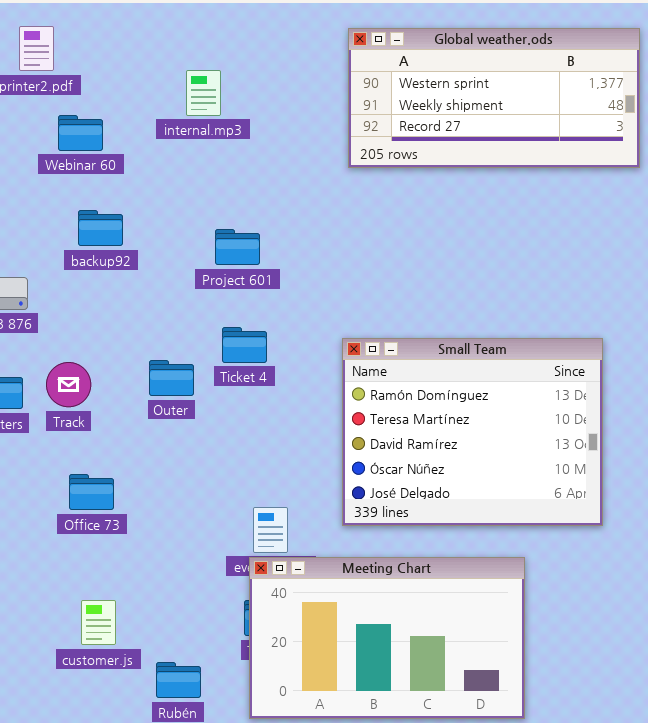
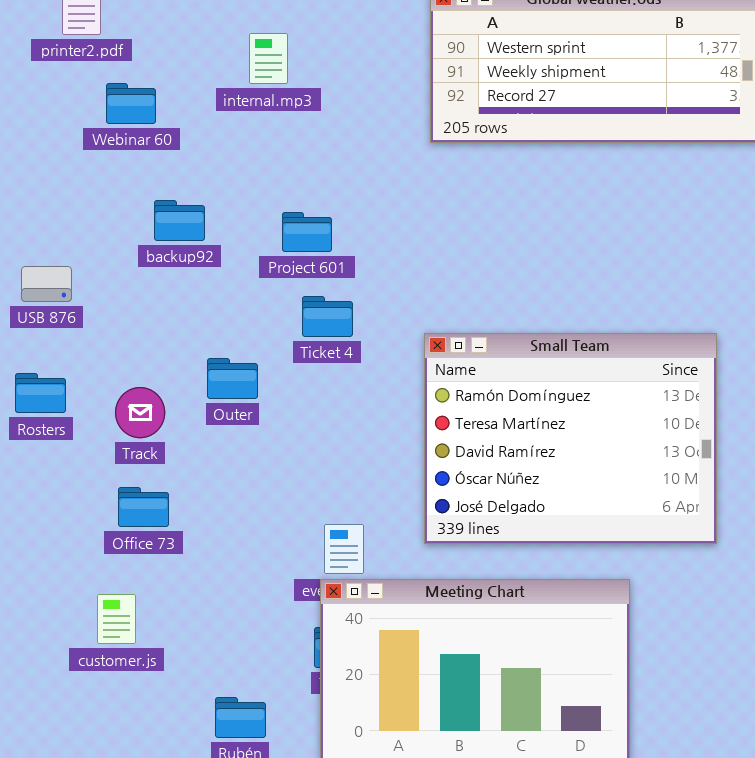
backup92: [78,210,123,246] -> [154,200,205,241], moved
Ticket 4: [222,327,267,363] -> [302,296,353,337], moved
Track: [46,362,91,407] -> [115,387,165,438], moved
customer.js: [81,600,116,645] -> [97,594,136,644], moved

